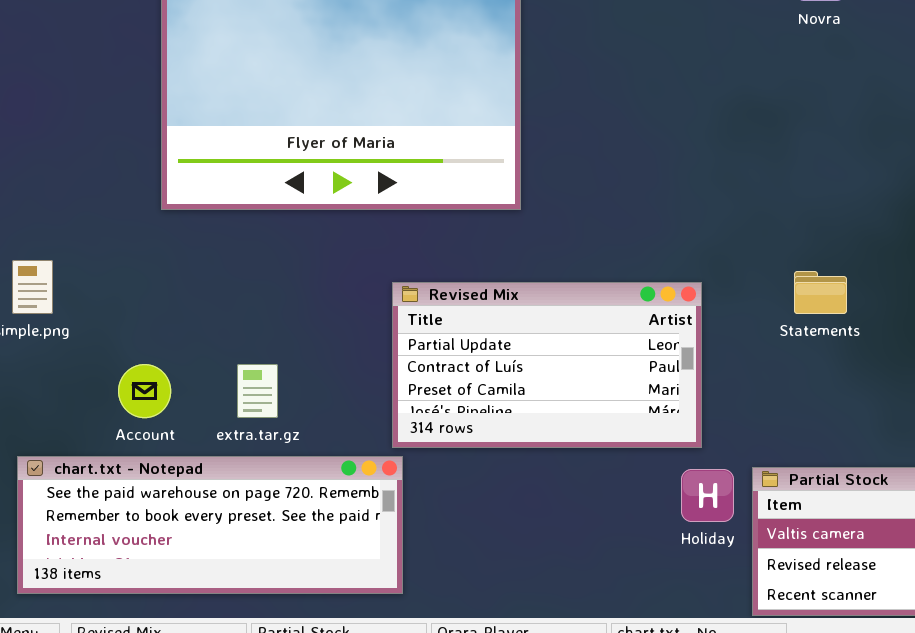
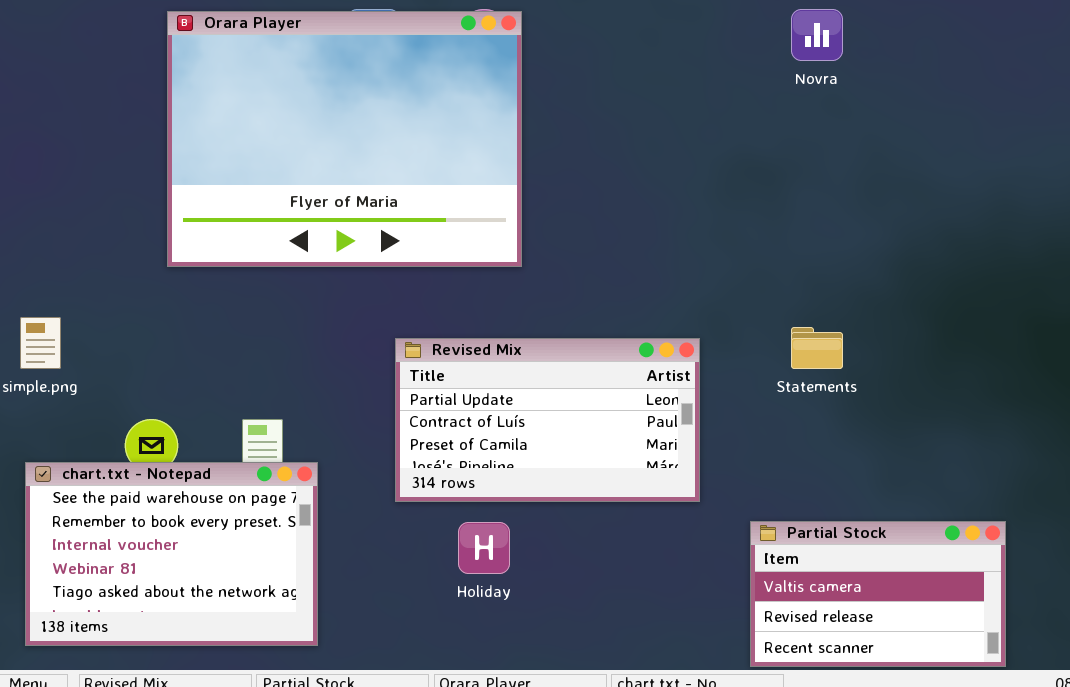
chart.txt - Notepad: [17,456,403,594] -> [25,462,318,646], resized
Holiday: [681,469,734,522] -> [458,522,510,574], moved

